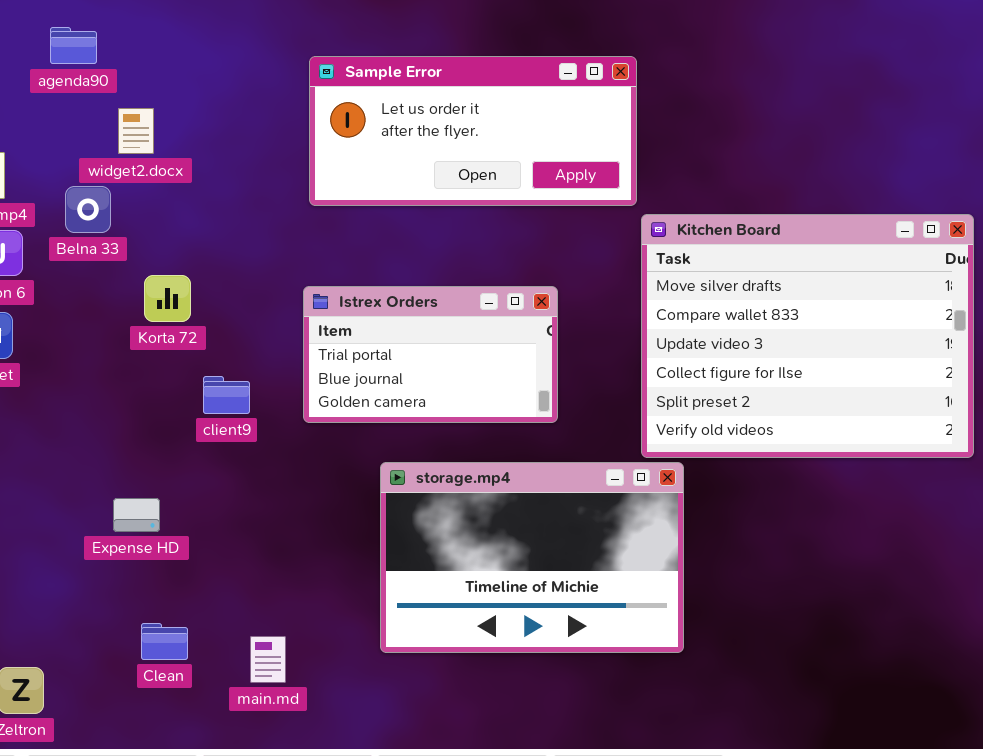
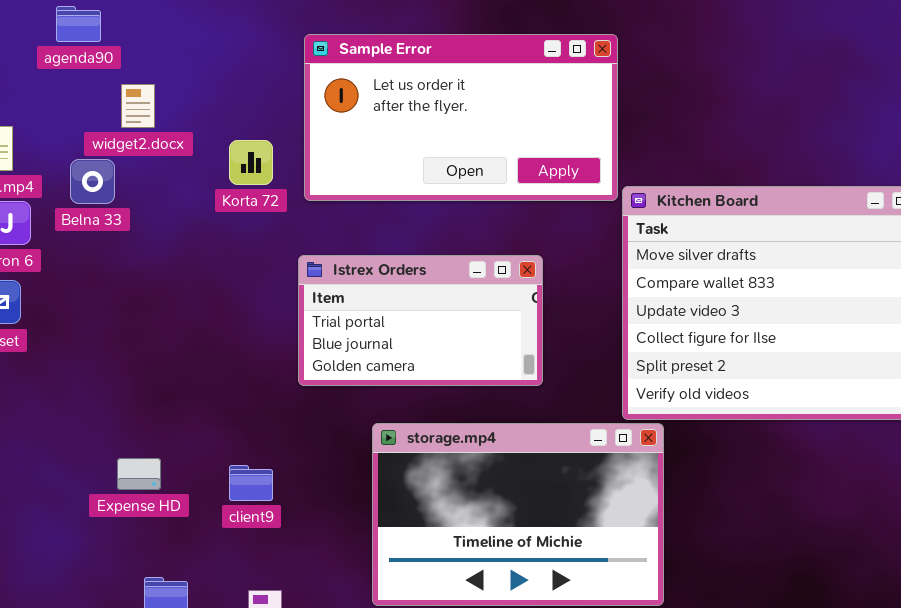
Sample Error: [309,56,637,206] -> [304,34,618,201], resized
Korta 72: [144,275,191,322] -> [229,140,273,185], moved
client9: [203,376,250,414] -> [229,465,273,501], moved

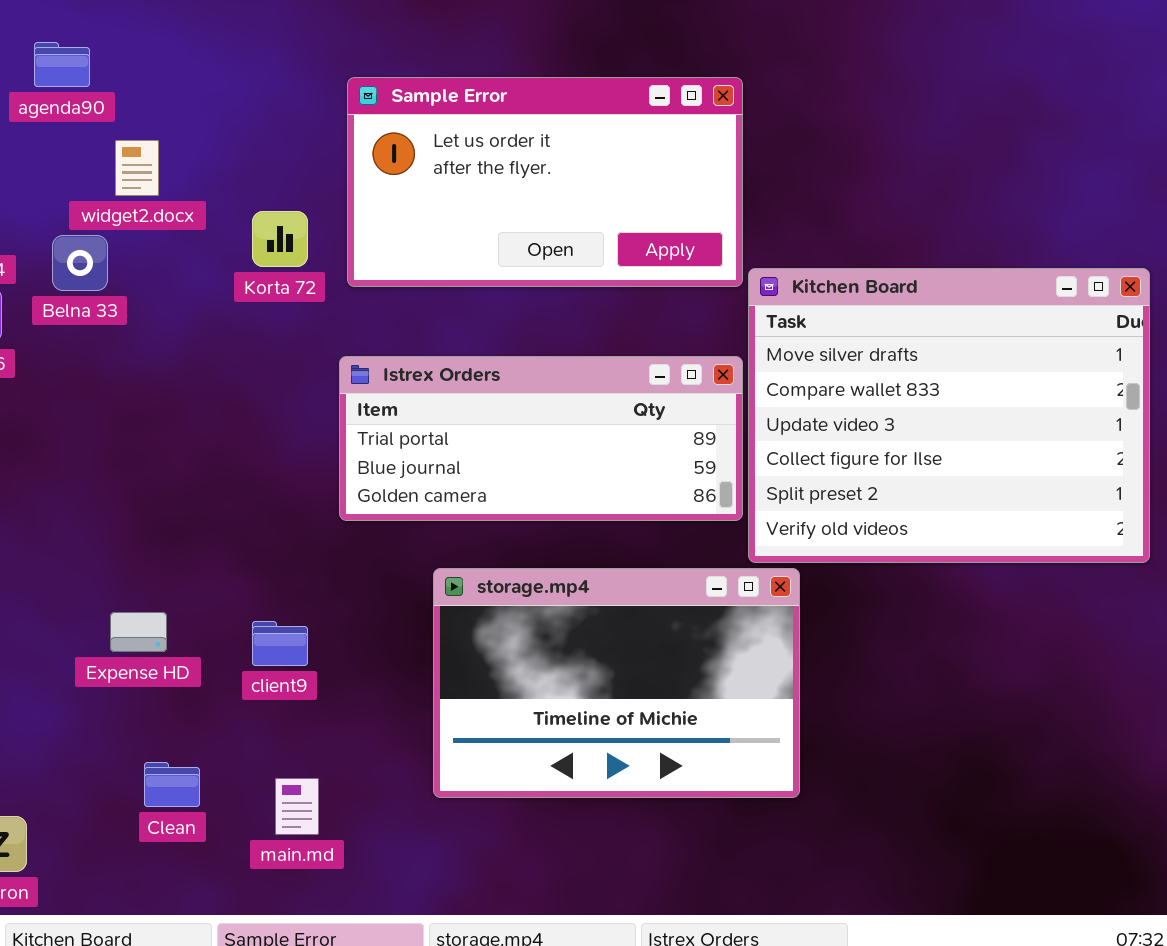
Istrex Orders: [298,255,543,386] -> [339,356,743,521], resized

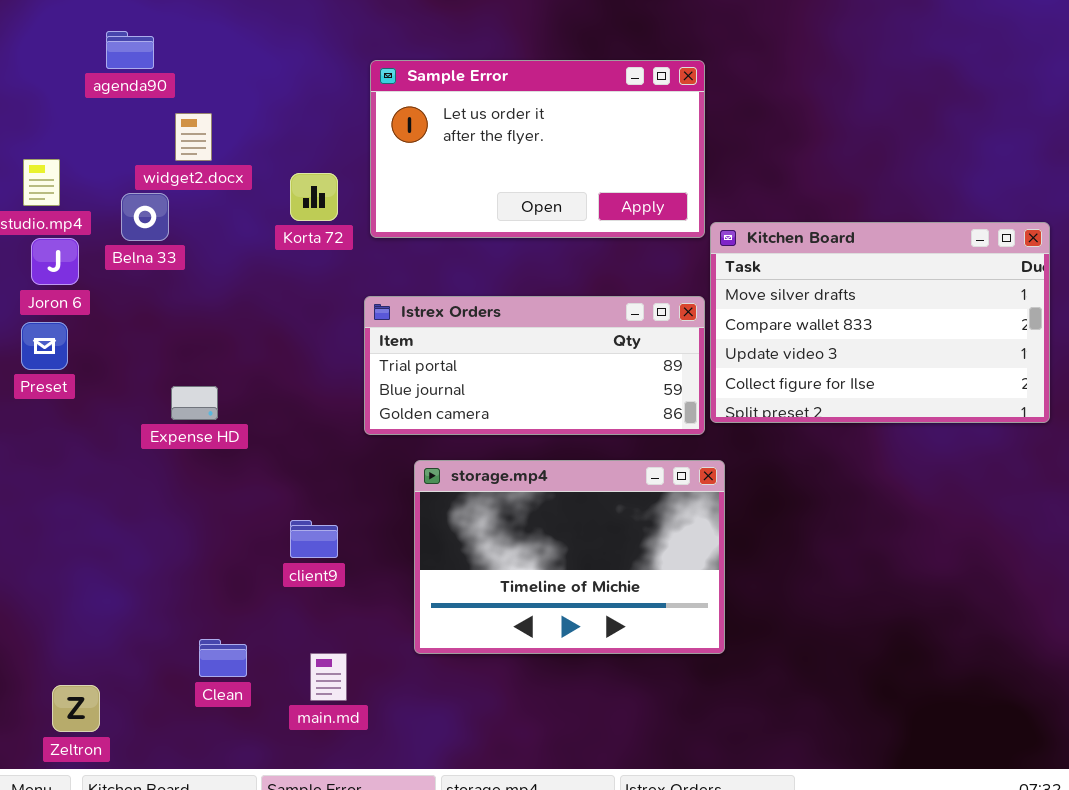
Kitchen Board: [748,268,1150,563] -> [710,222,1050,423], resized
storage.mp4: [433,568,800,798] -> [414,460,725,654], moved
Expense HD: [110,612,167,652] -> [171,386,218,420], moved

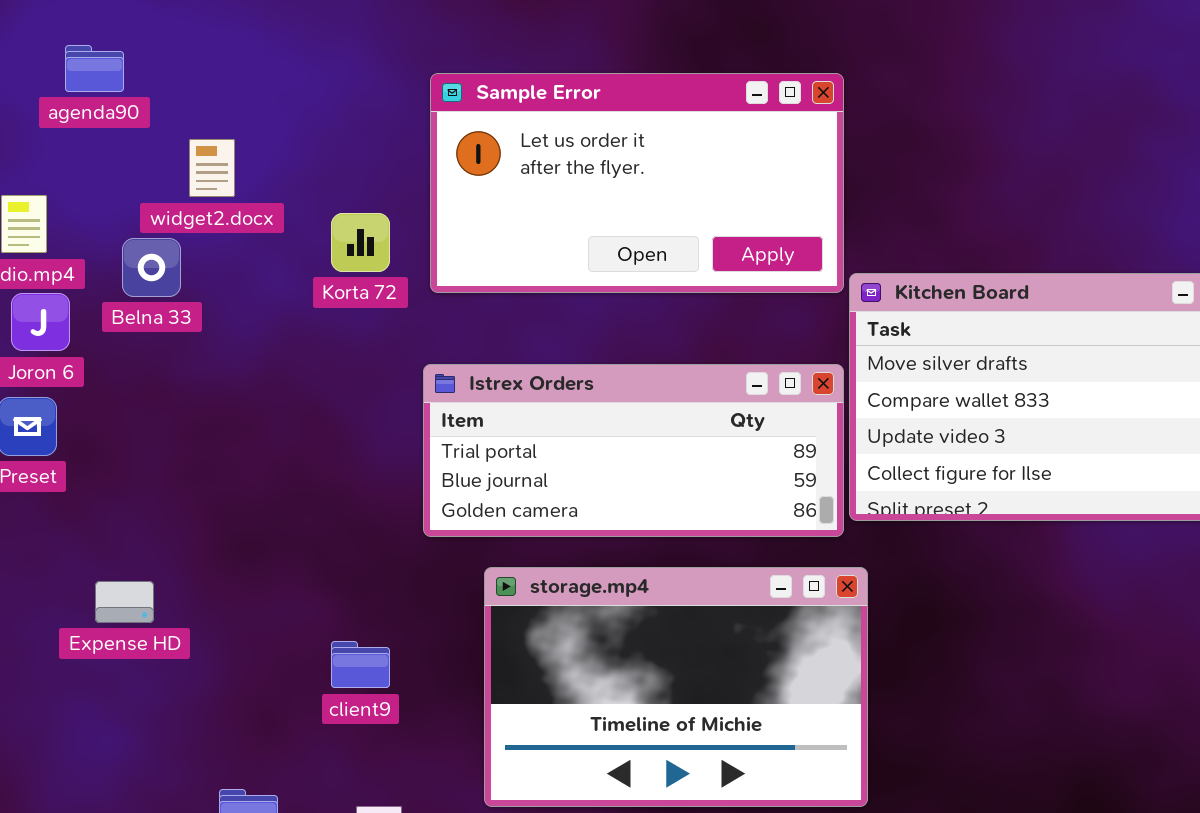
agenda90: [106,31,154,69] -> [65,45,124,92], moved
Expense HD: [171,386,218,420] -> [95,581,154,623], moved

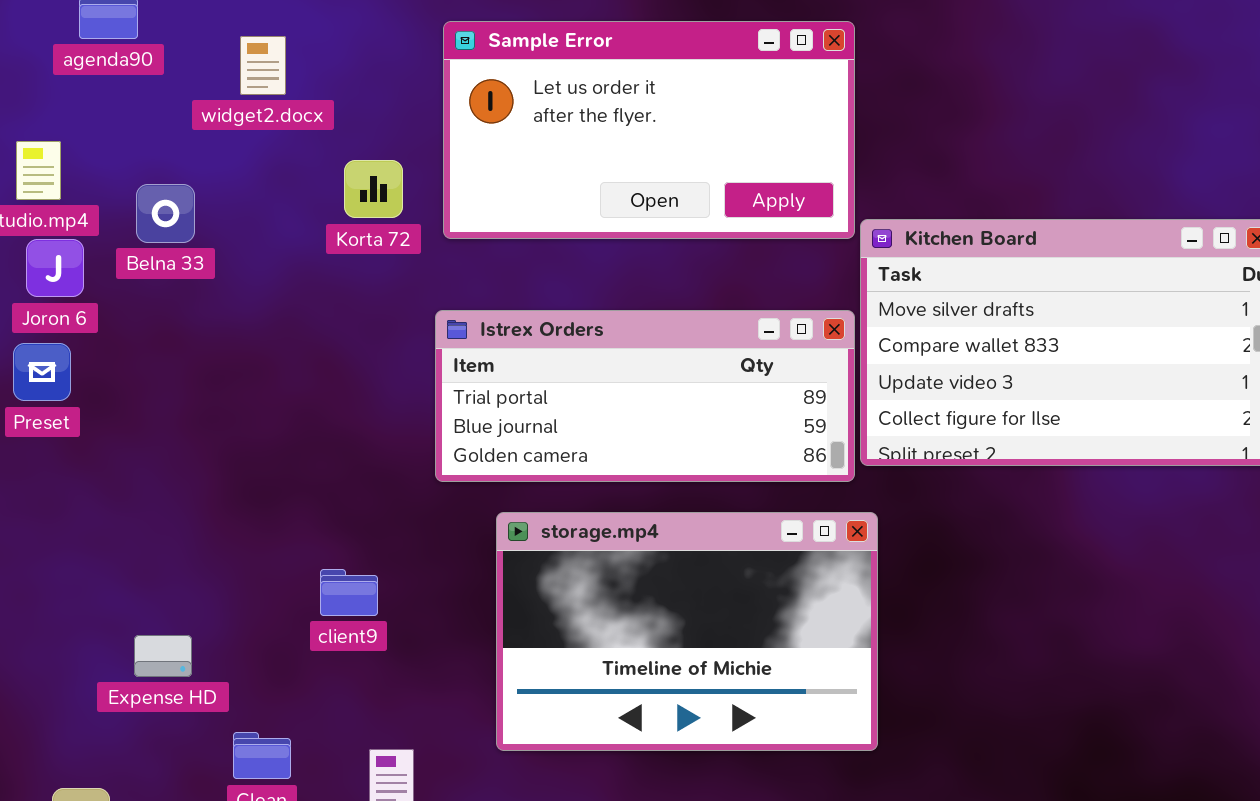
widget2.docx: [189,139,235,197] -> [240,36,286,95], moved
Expense HD: [95,581,154,623] -> [134,635,192,677], moved
client9: [331,641,390,688] -> [320,569,378,616], moved

